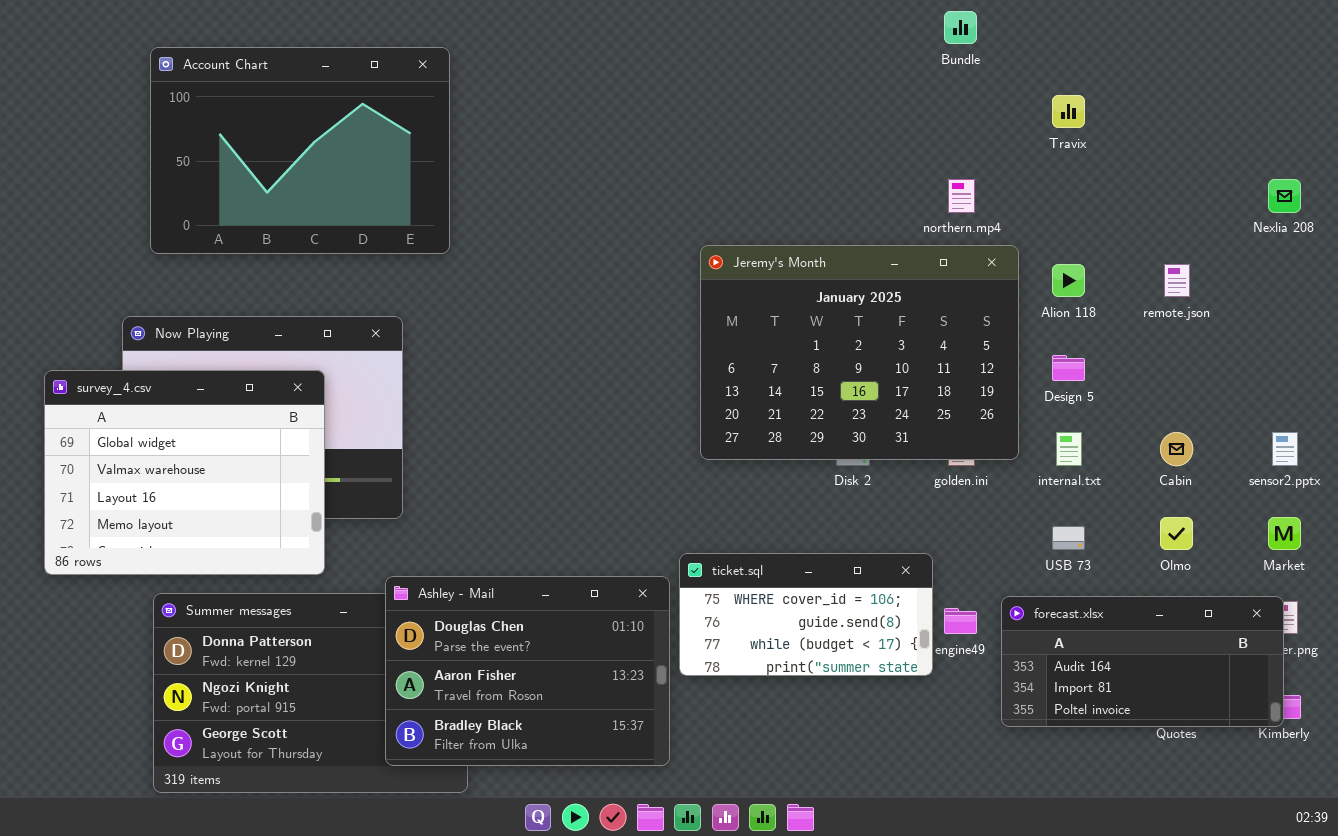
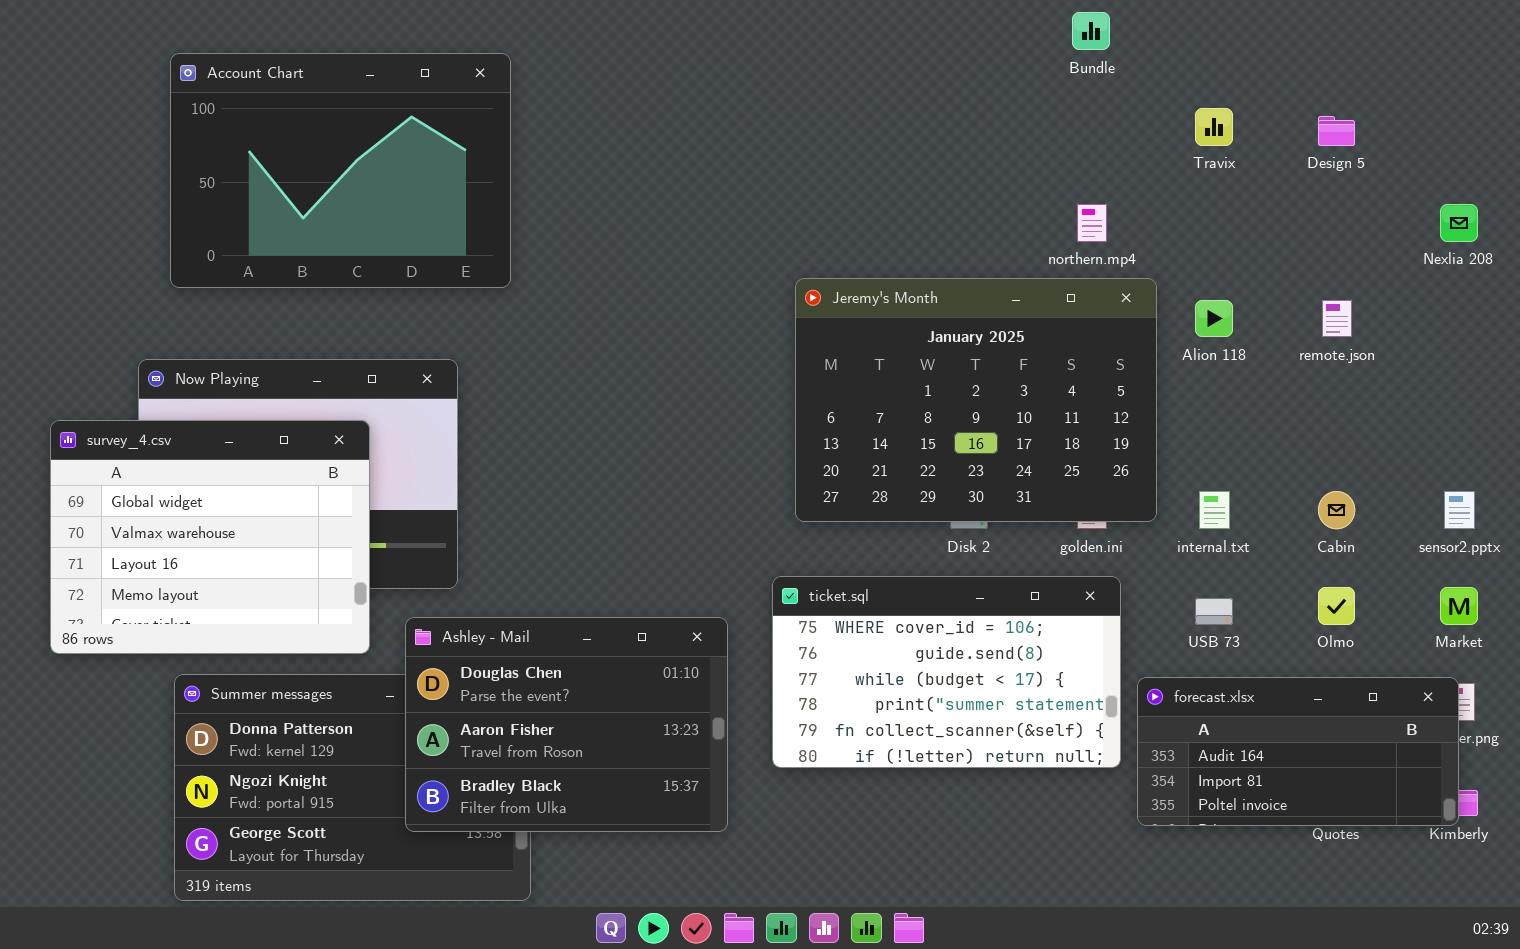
Design 5: [1052,355,1085,381] -> [1318,116,1355,146], moved
ticket.sql: [679,553,933,676] -> [772,576,1121,768], resized
Ashley - Mail: [385,576,670,766] -> [405,617,728,832], moved

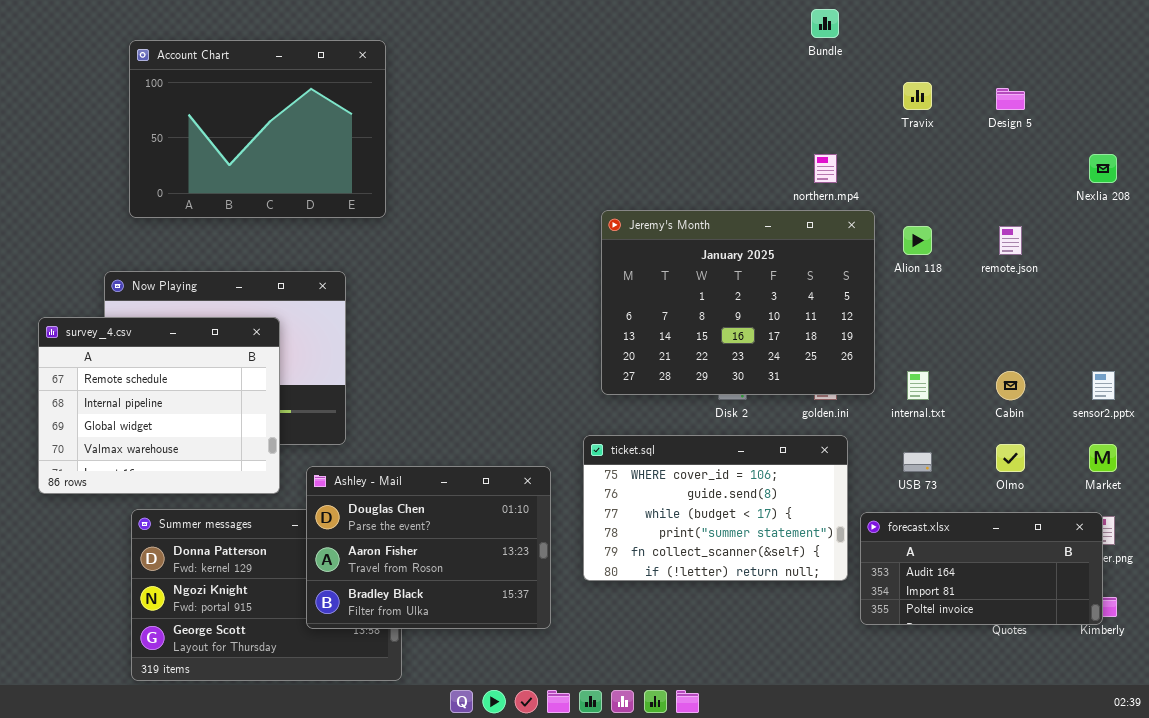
survey_4.csv: [50,420,370,654] -> [38,317,280,494], scrolled up 2 rows

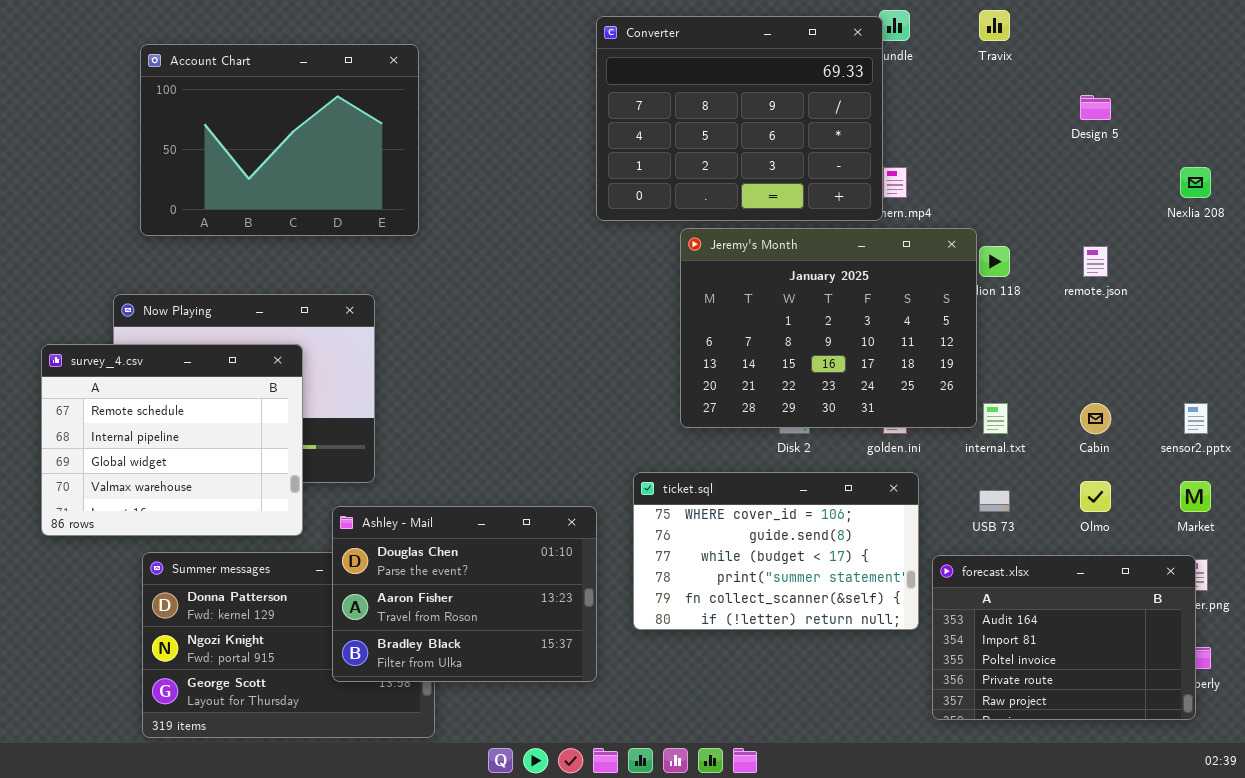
Converter: none -> [596,16,883,221], opened
Travix: [903,82,932,110] -> [979,10,1010,41], moved
Jeremy's Month: [601,210,875,395] -> [680,228,977,428], moved
forecast.xlsx: [860,512,1103,625] -> [932,555,1196,720], resized

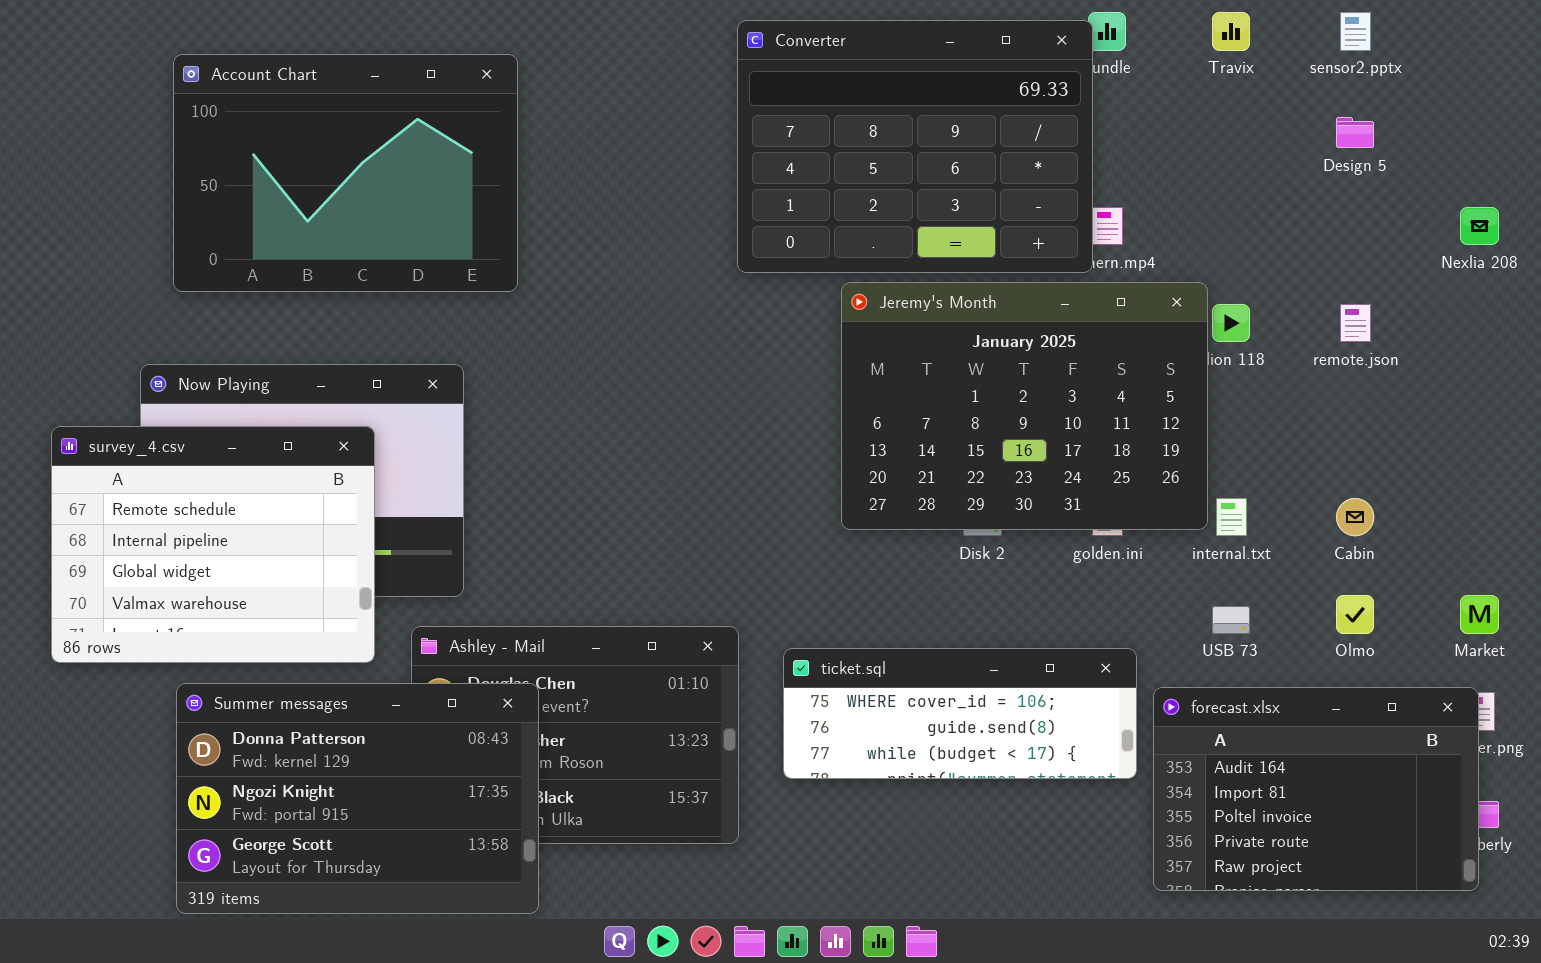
sensor2.pptx: [1184,403,1208,434] -> [1340,12,1371,51], moved
ticket.sql: [633,472,919,630] -> [783,648,1137,779], resized
Summer messages: [142,552,435,738] -> [176,683,539,914], raised

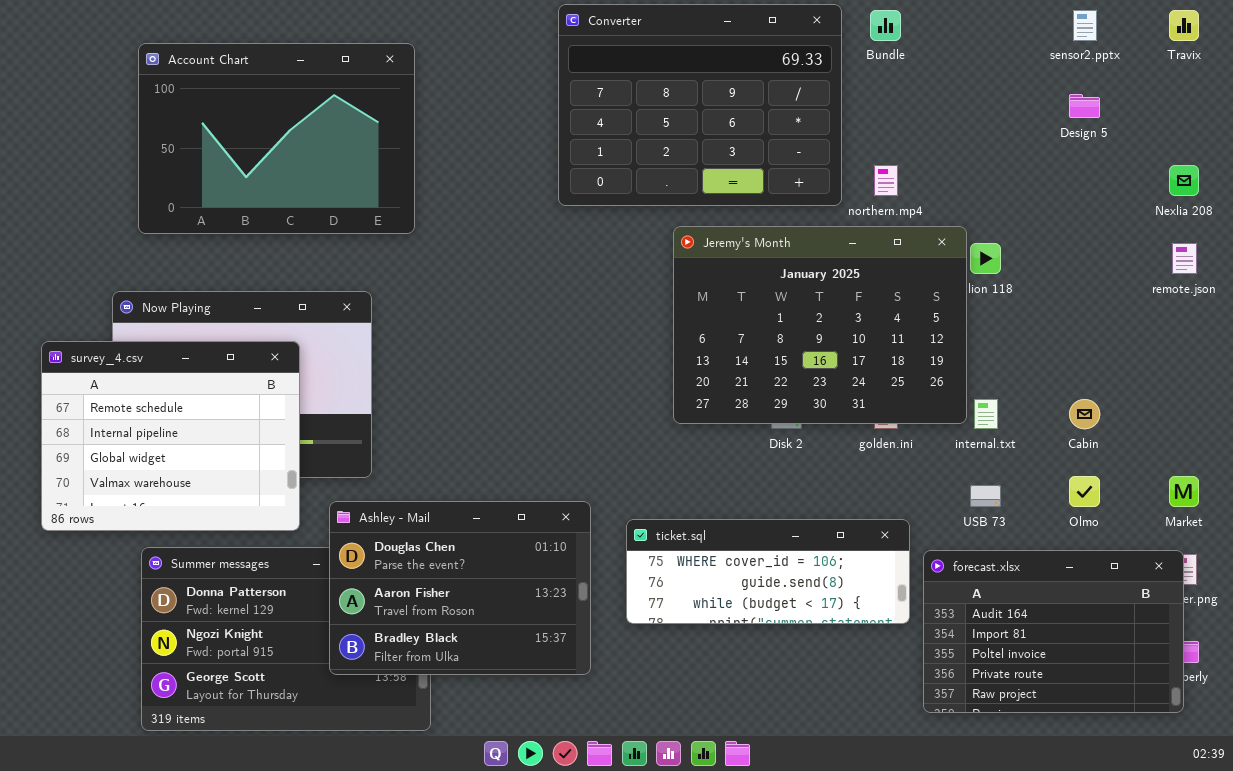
Travix: [1212,12,1250,51] -> [1169,10,1199,41], moved
Converter: [737,20,1093,273] -> [558,4,842,206], moved
remote.json: [1340,304,1371,342] -> [1172,243,1197,274], moved
Ashley - Mail: [411,626,739,844] -> [329,501,591,675], raised

